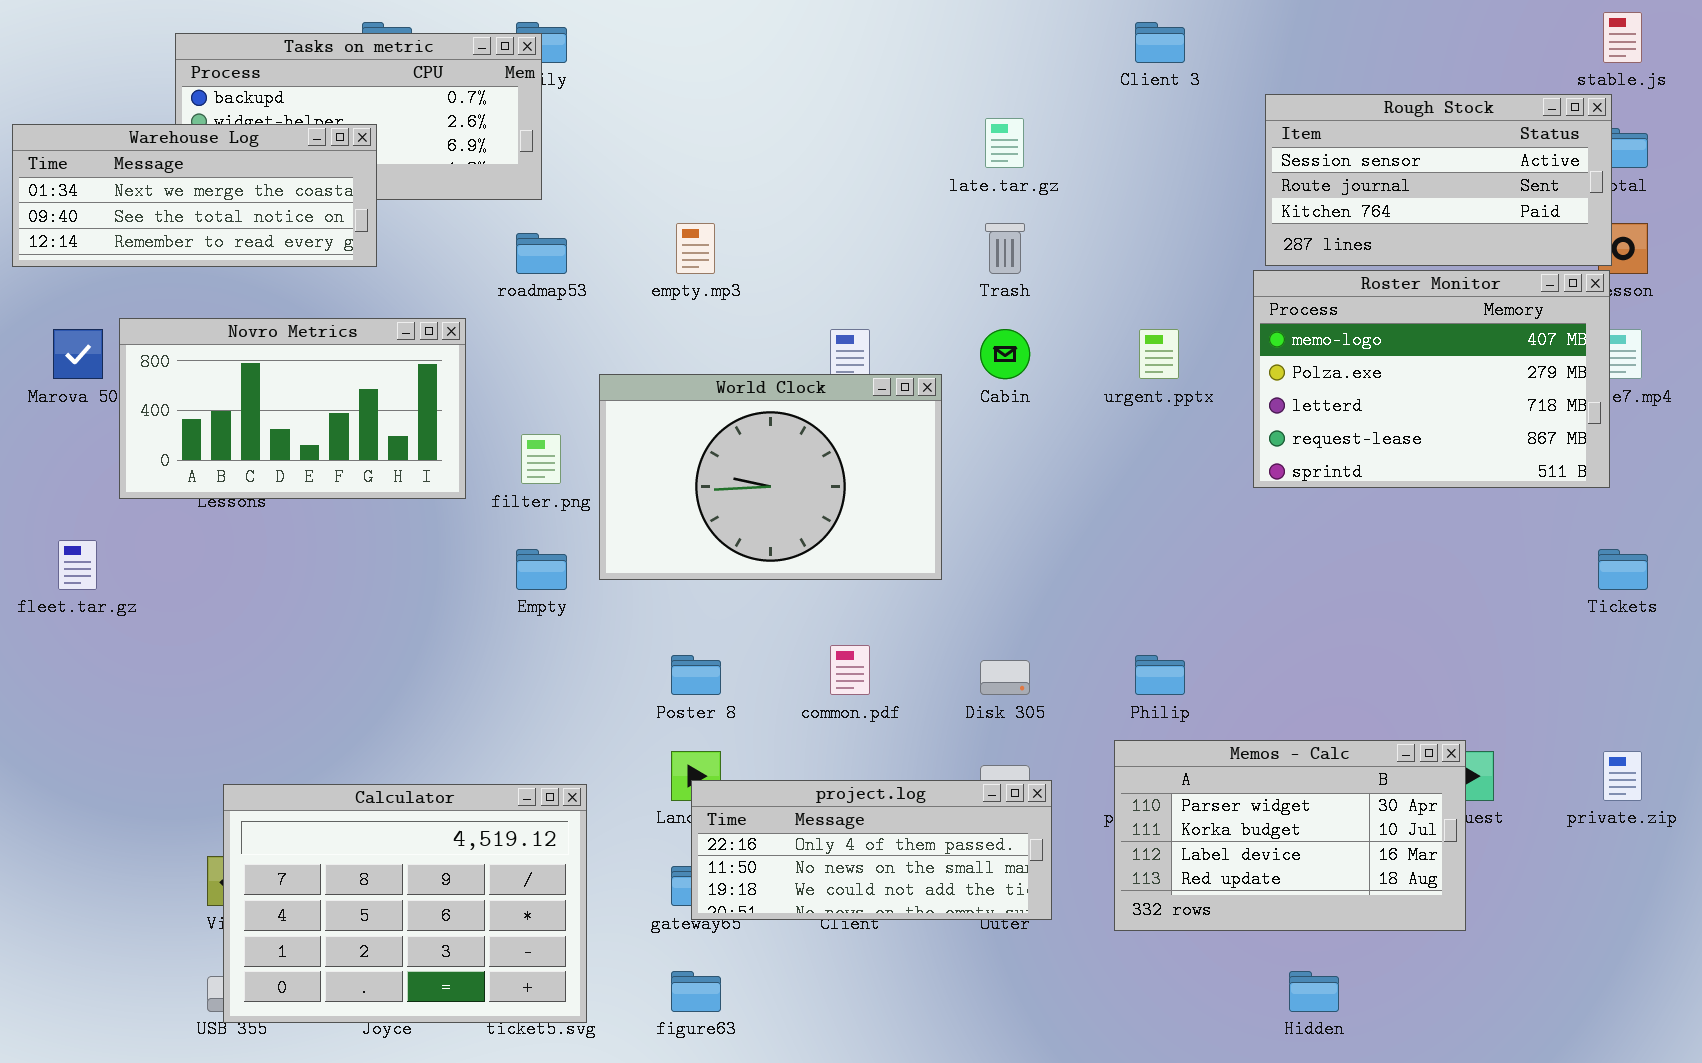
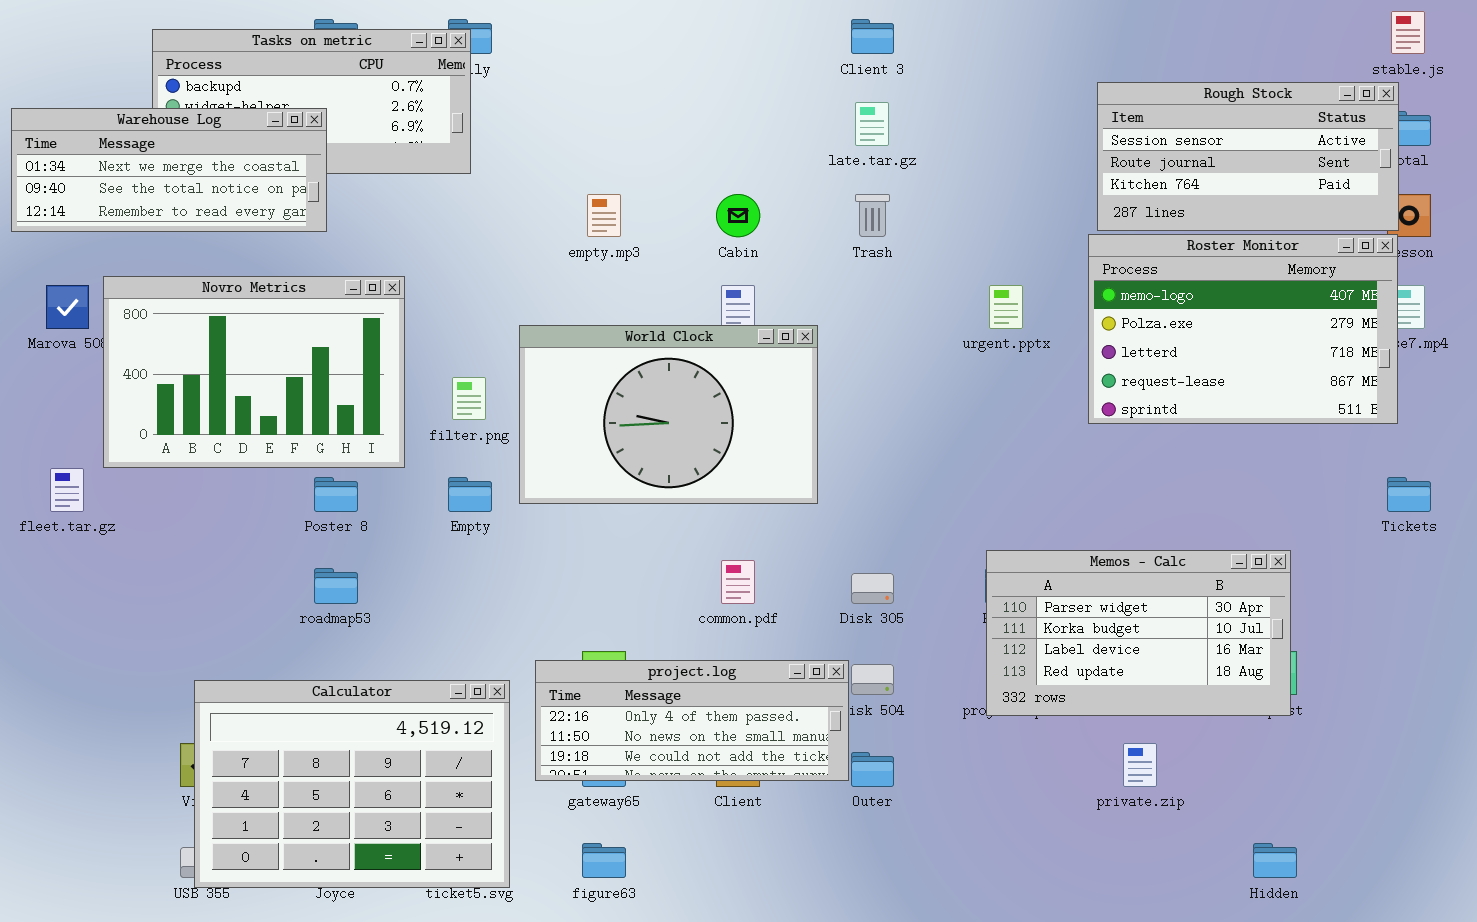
Client 3: [1135,22,1185,63] -> [851,19,894,54], moved
roadmap53: [516,233,567,274] -> [314,568,358,604], moved
Novro Metrics: [119,318,466,499] -> [103,276,405,468], resized
Cabin: [980,329,1030,379] -> [716,194,760,237], moved
Poster 8: [671,655,721,695] -> [314,477,358,512], moved
Memos - Calc: [1114,740,1466,931] -> [986,550,1291,716], moved
private.zip: [1603,751,1642,801] -> [1123,743,1157,787], moved
project.log: [691,780,1052,920] -> [535,660,849,781], moved
Hidden: [1289,971,1339,1012] -> [1253,843,1297,878], moved

